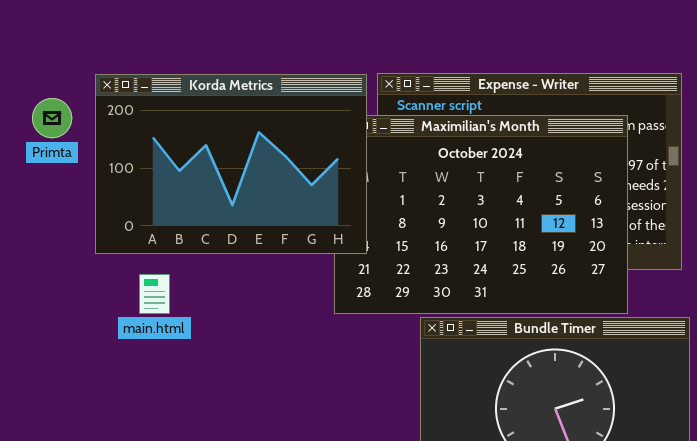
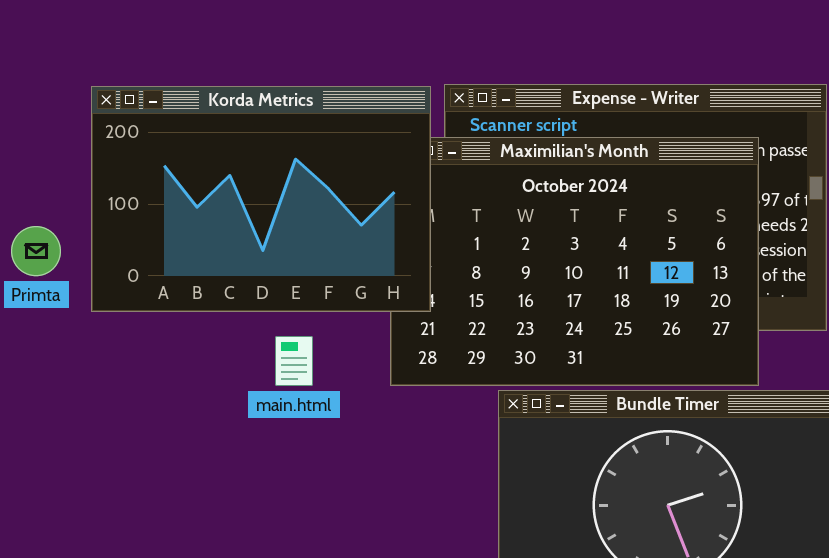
Primta: [32,98,72,138] -> [11,226,61,276], moved
main.html: [139,274,170,314] -> [275,336,313,386], moved

